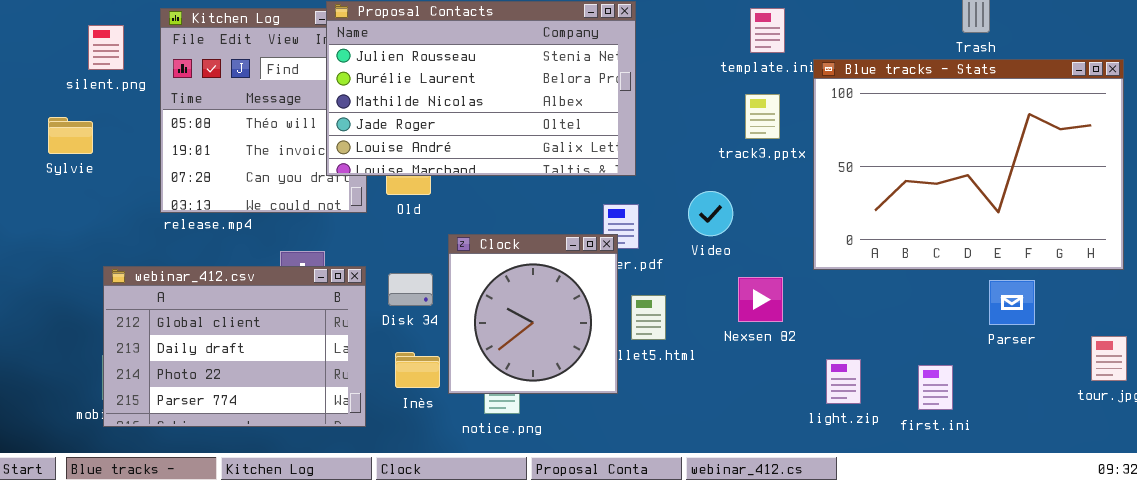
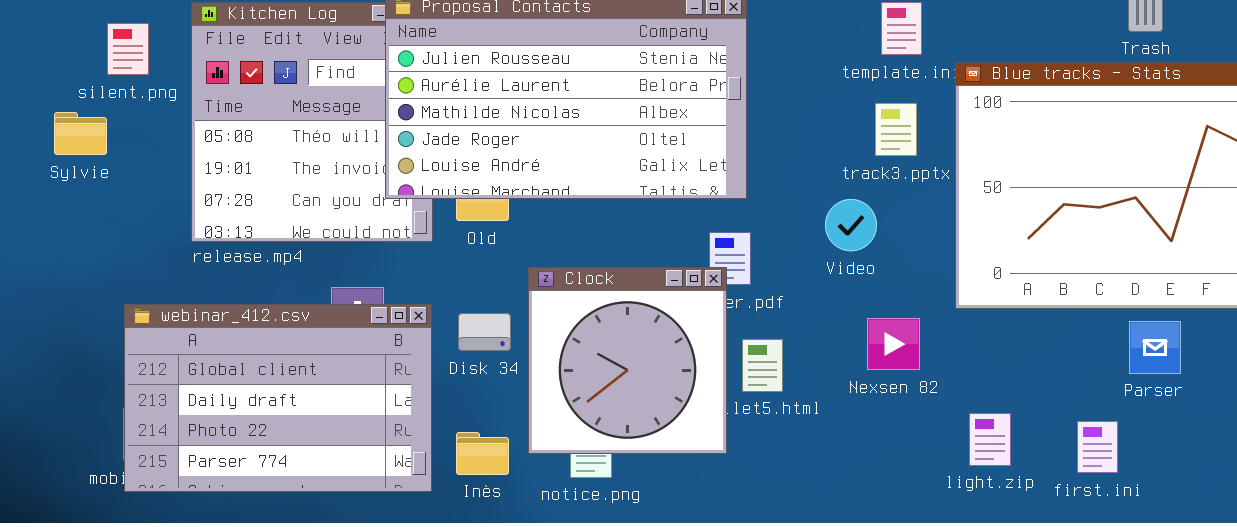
Sylvie: [48,117,93,154] -> [54,112,107,155], moved
Video: [688,191,733,236] -> [825,199,877,251], moved
Parser: [989,280,1035,325] -> [1129,321,1181,374], moved
Inès: [395,352,440,388] -> [456,432,509,475], moved

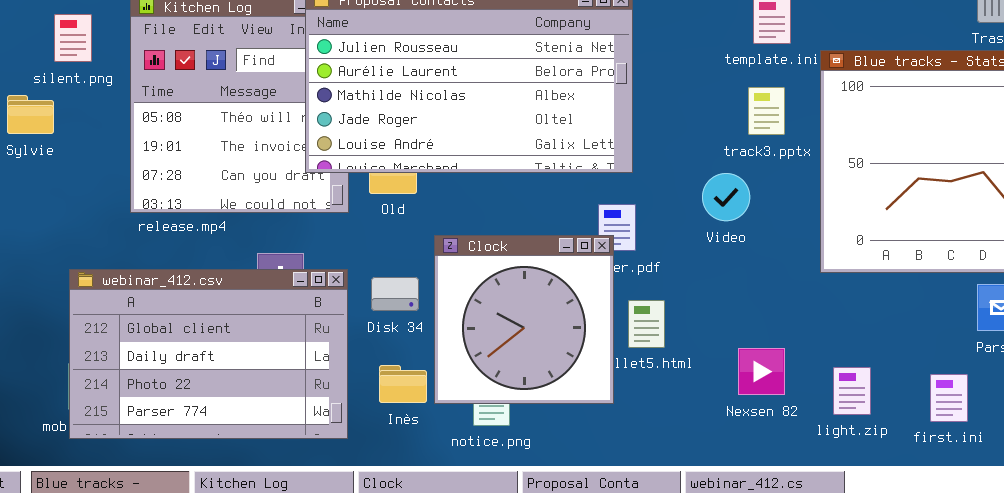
Nexsen 82: [867,318,920,370] -> [738,348,785,395], moved
Inès: [456,432,509,475] -> [379,365,427,403], moved

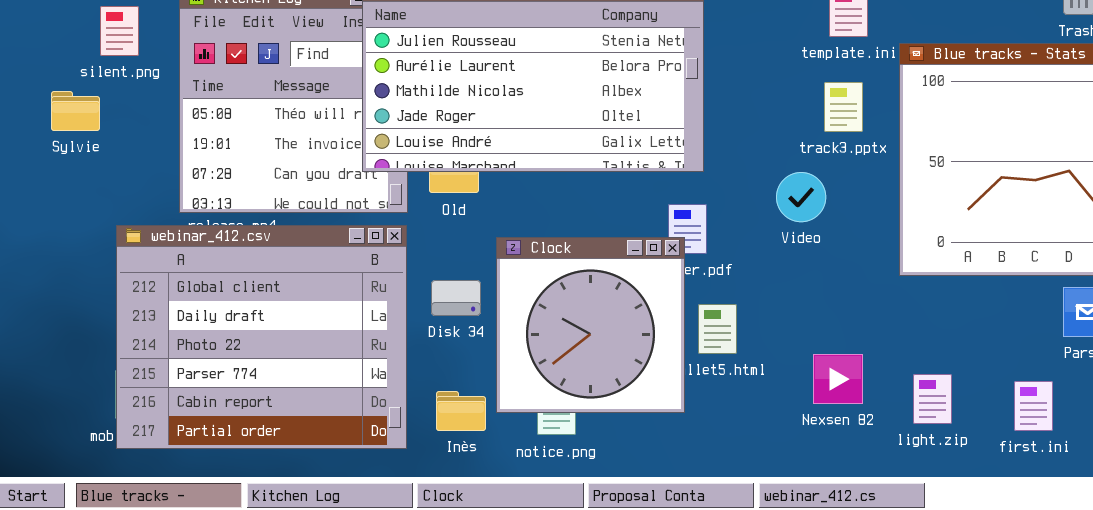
webinar_412.csv: [69,269,348,439] -> [116,225,407,449], resized
Inès: [379,365,427,403] -> [436,391,486,431], moved

